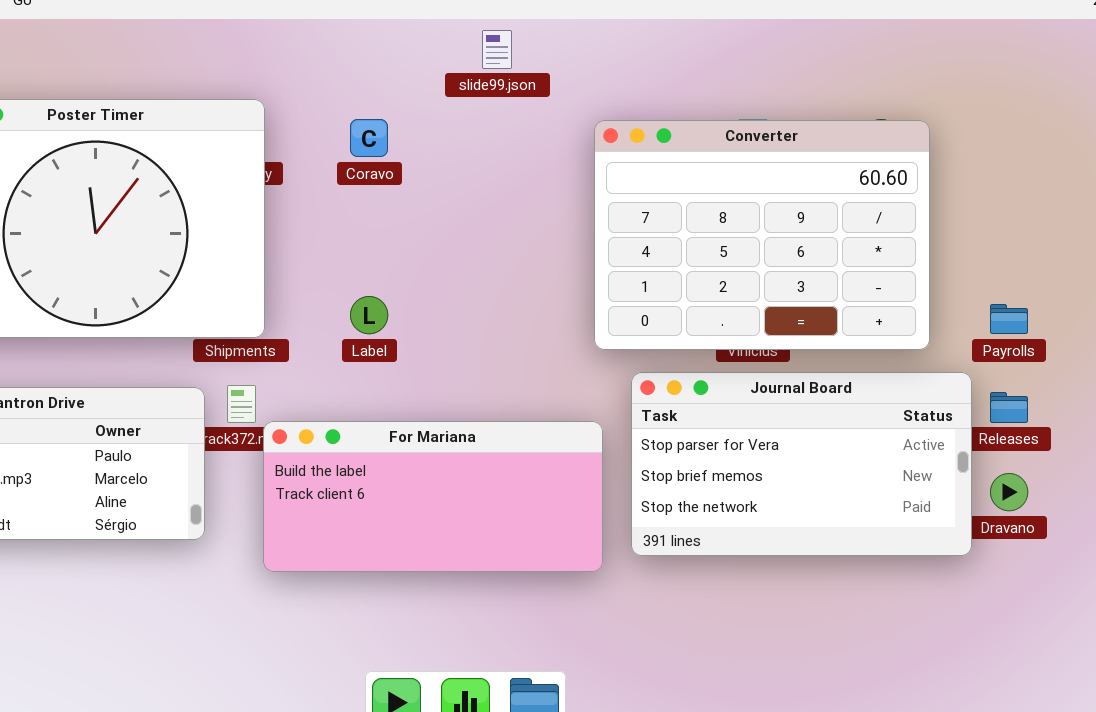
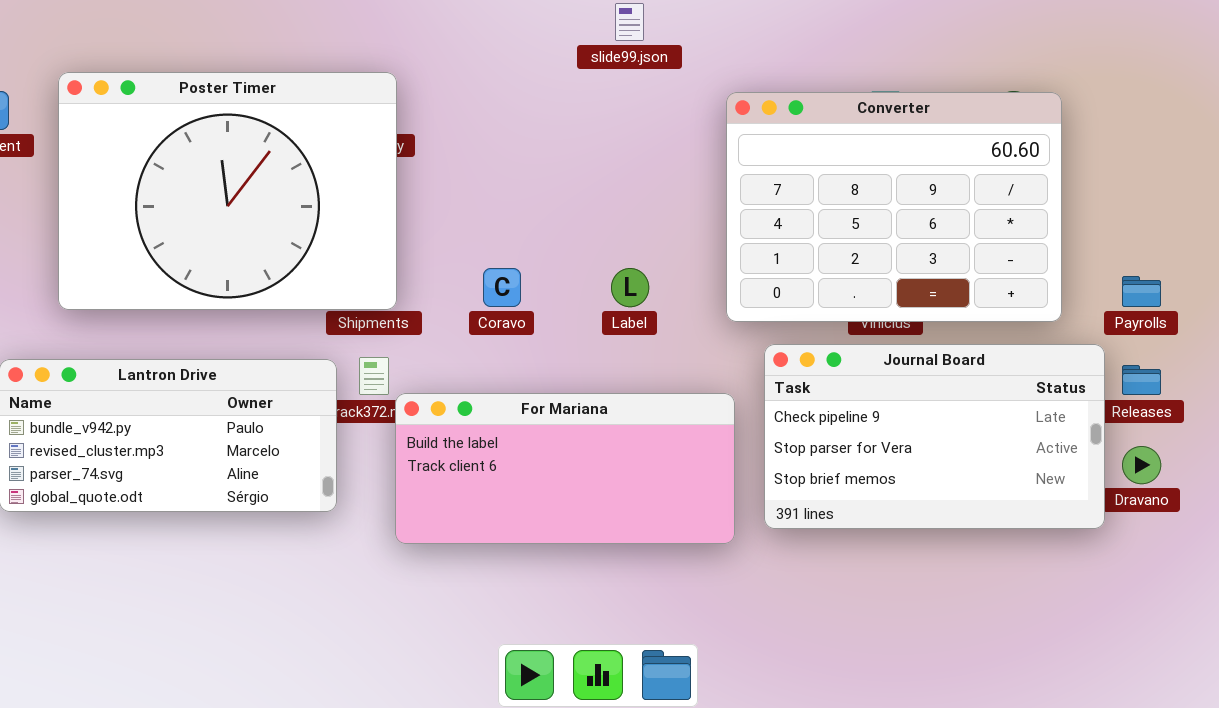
Coravo: [350,119,388,157] -> [483,268,521,307], moved
Label: [350,296,388,334] -> [611,268,649,307], moved
Journal Board: [631,372,972,556] -> [764,344,1105,529], scrolled up 1 row

